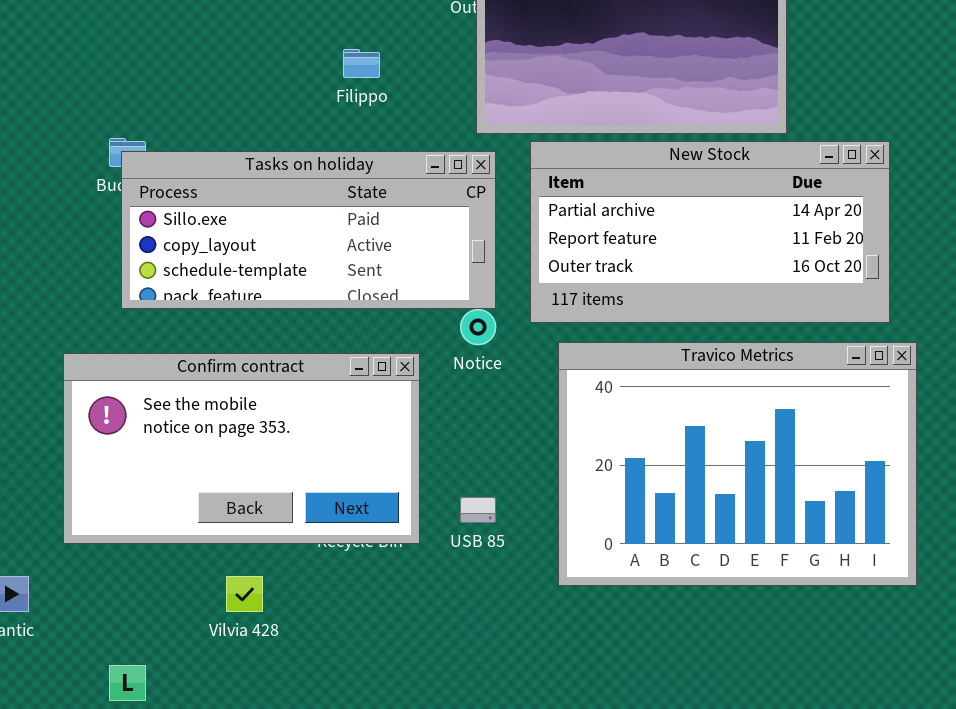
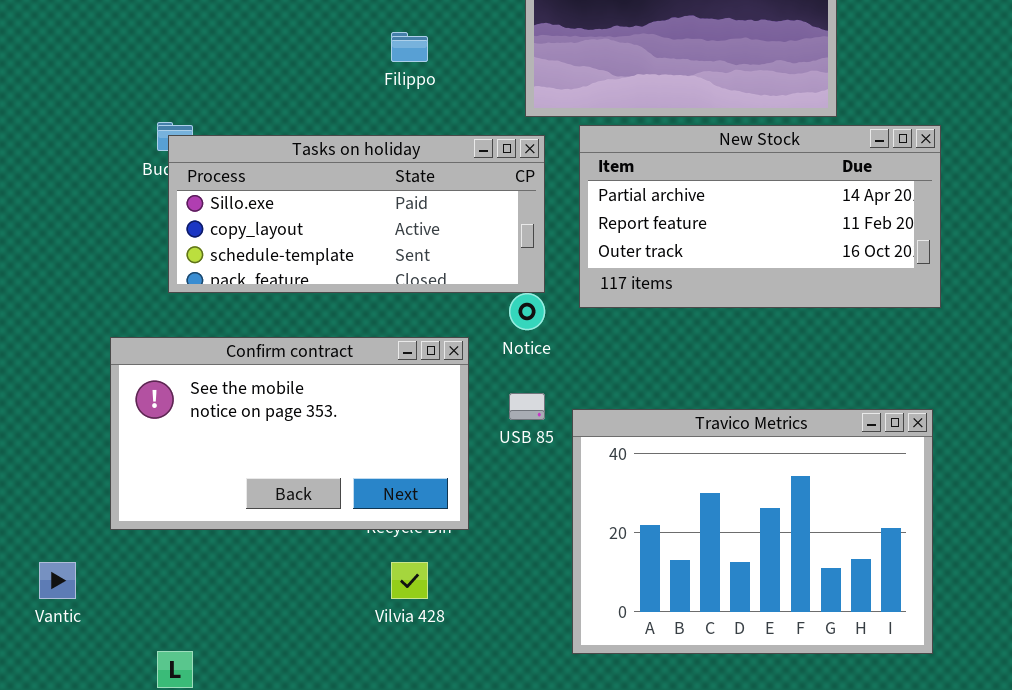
Travico Metrics: [558,342,917,586] -> [572,409,933,654], moved
USB 85: [460,497,496,523] -> [509,393,545,420], moved
Vilvia 428: [226,576,263,612] -> [391,562,428,599], moved

